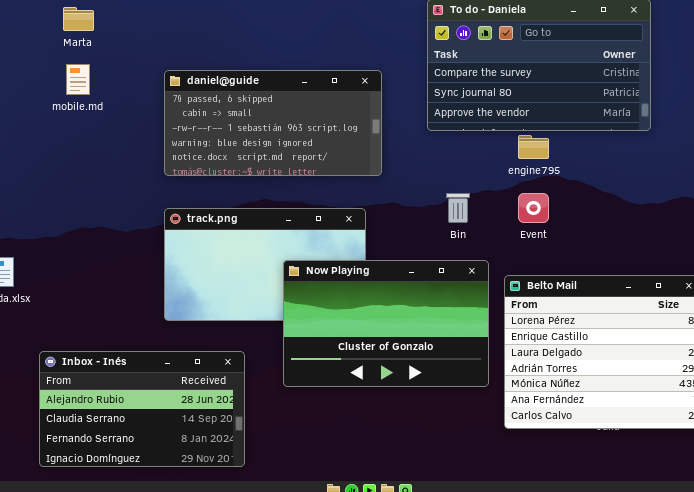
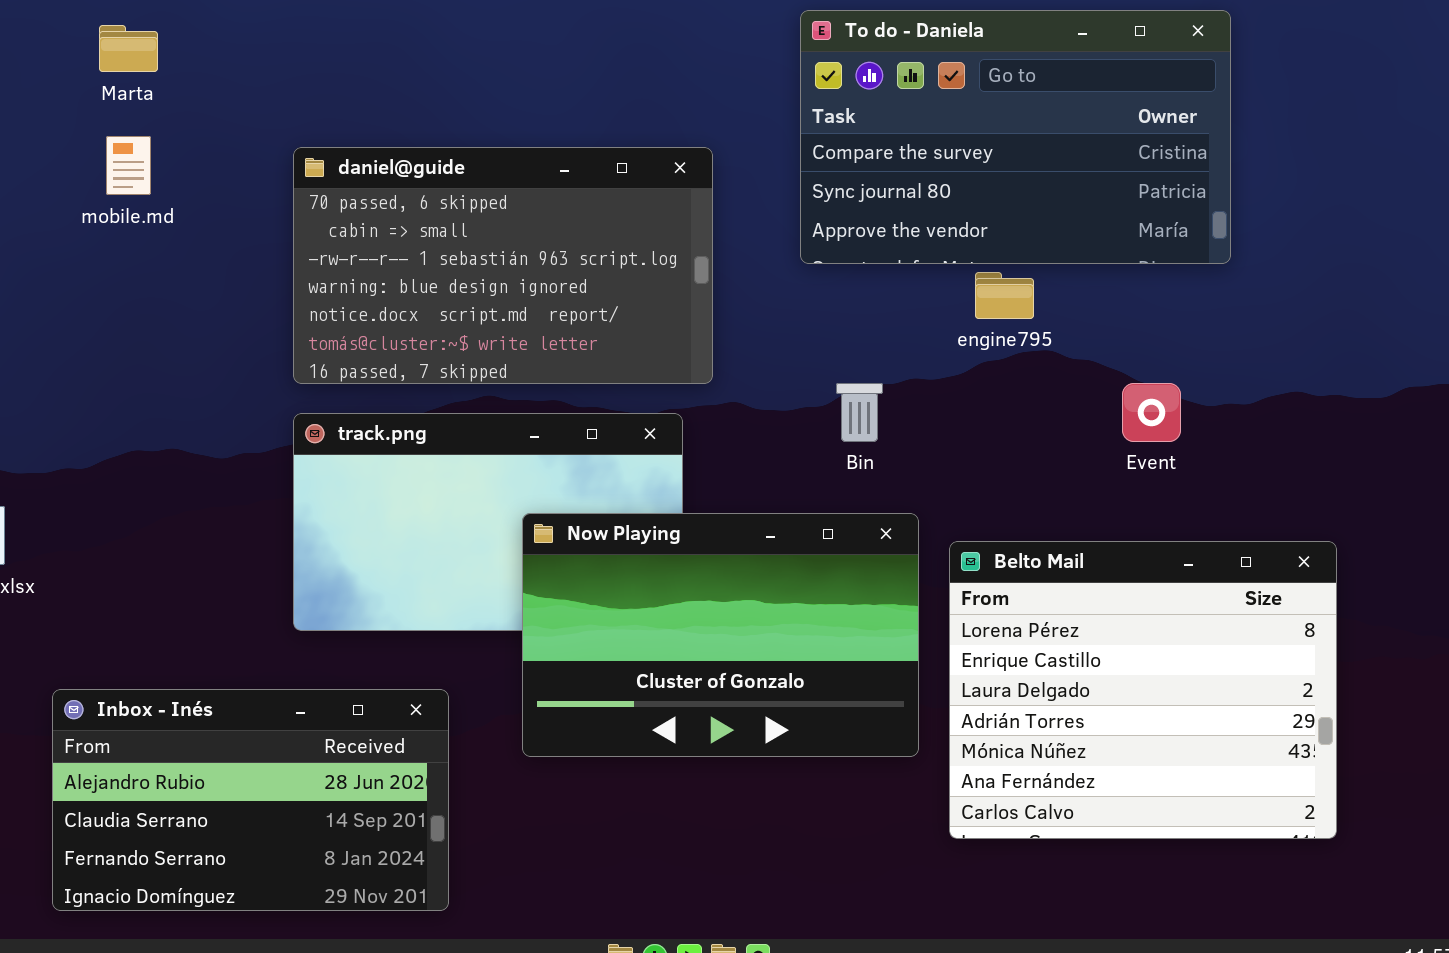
daniel@guide: [164,70,382,176] -> [293,147,713,384], resized
Event: [518,193,549,223] -> [1122,383,1181,442], moved

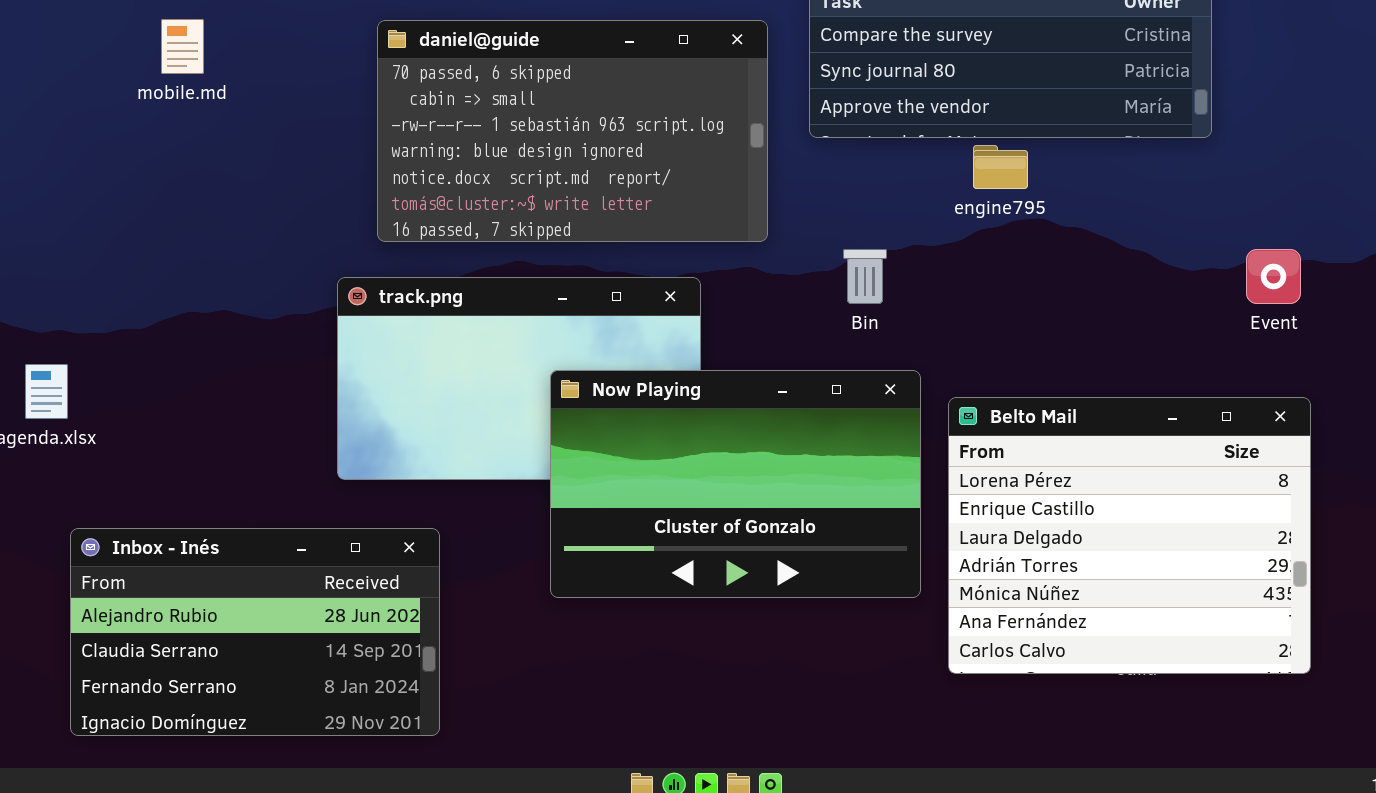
daniel@guide: [293,147,713,384] -> [377,20,768,242], moved
Event: [1122,383,1181,442] -> [1246,249,1301,304], moved
Inbox - Inés: [52,689,449,911] -> [70,528,440,736], moved

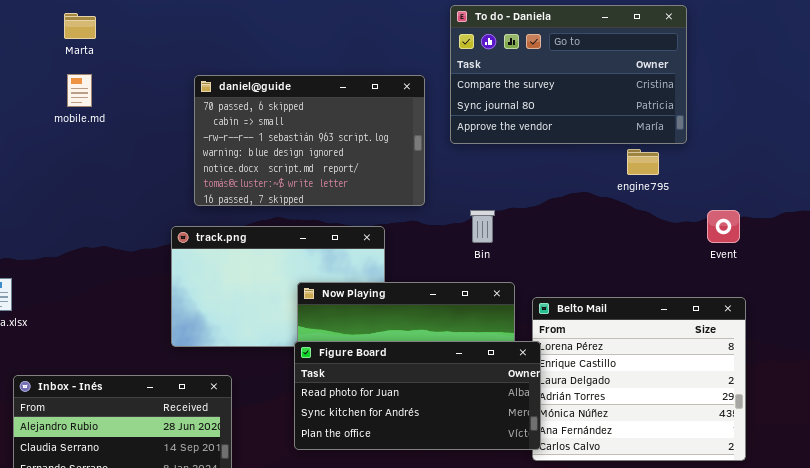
engine795: [973,145,1028,189] -> [627,149,659,175], moved
Figure Board: none -> [294,341,541,450], opened

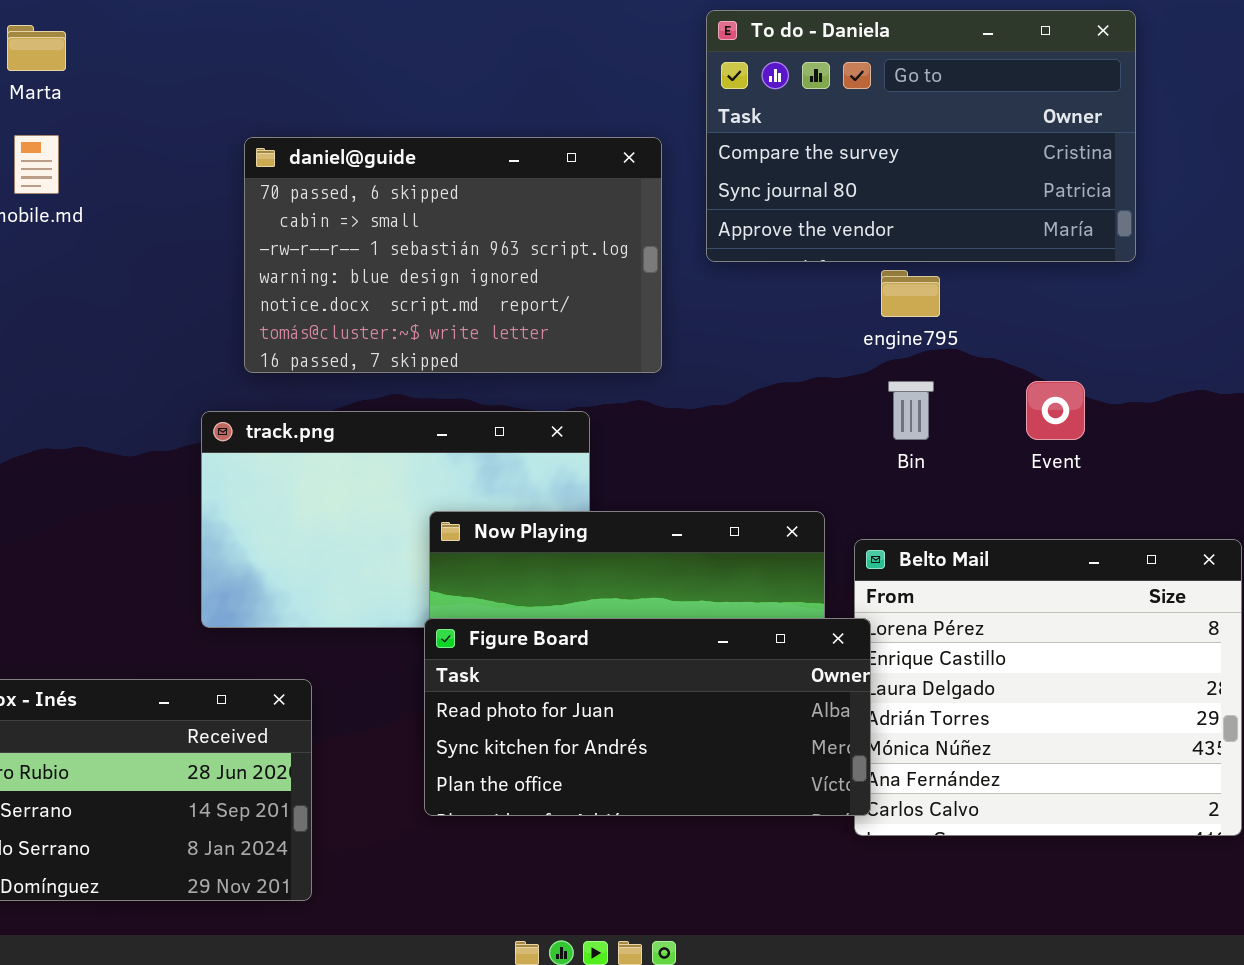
engine795: [627,149,659,175] -> [881,270,940,317], moved
Bin: [470,210,495,243] -> [888,381,934,440], moved
Event: [707,210,740,243] -> [1026,381,1085,440], moved

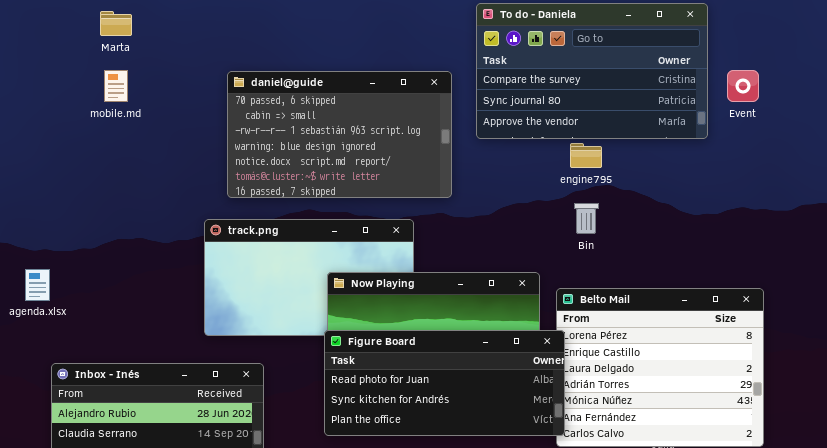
Event: [1026,381,1085,440] -> [727,70,759,102], moved

